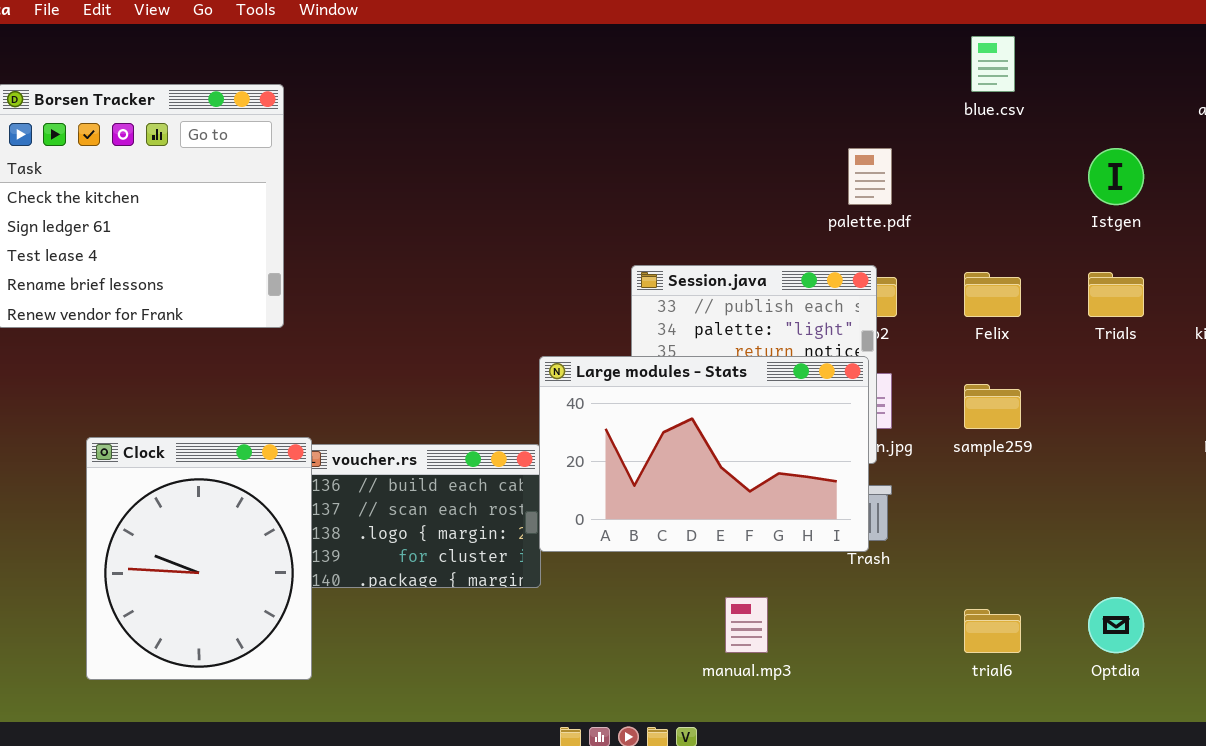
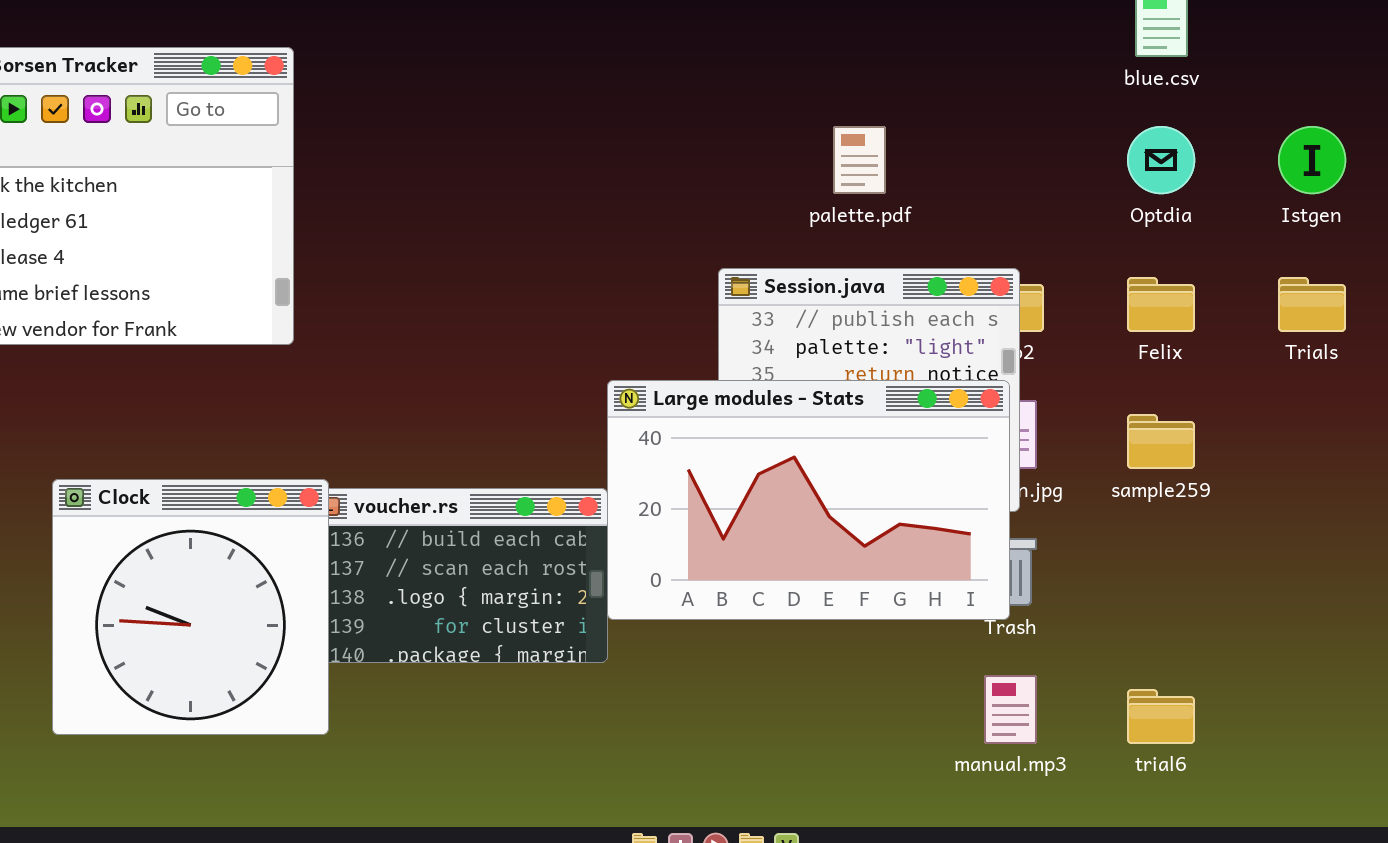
palette.pdf: [848,148,892,205] -> [833,126,886,194], moved
Clock: [86,437,312,680] -> [52,479,329,735], resized
manual.mp3: [725,597,768,653] -> [984,675,1037,744], moved
Optdia: [1088,597,1144,653] -> [1127,126,1195,194], moved

